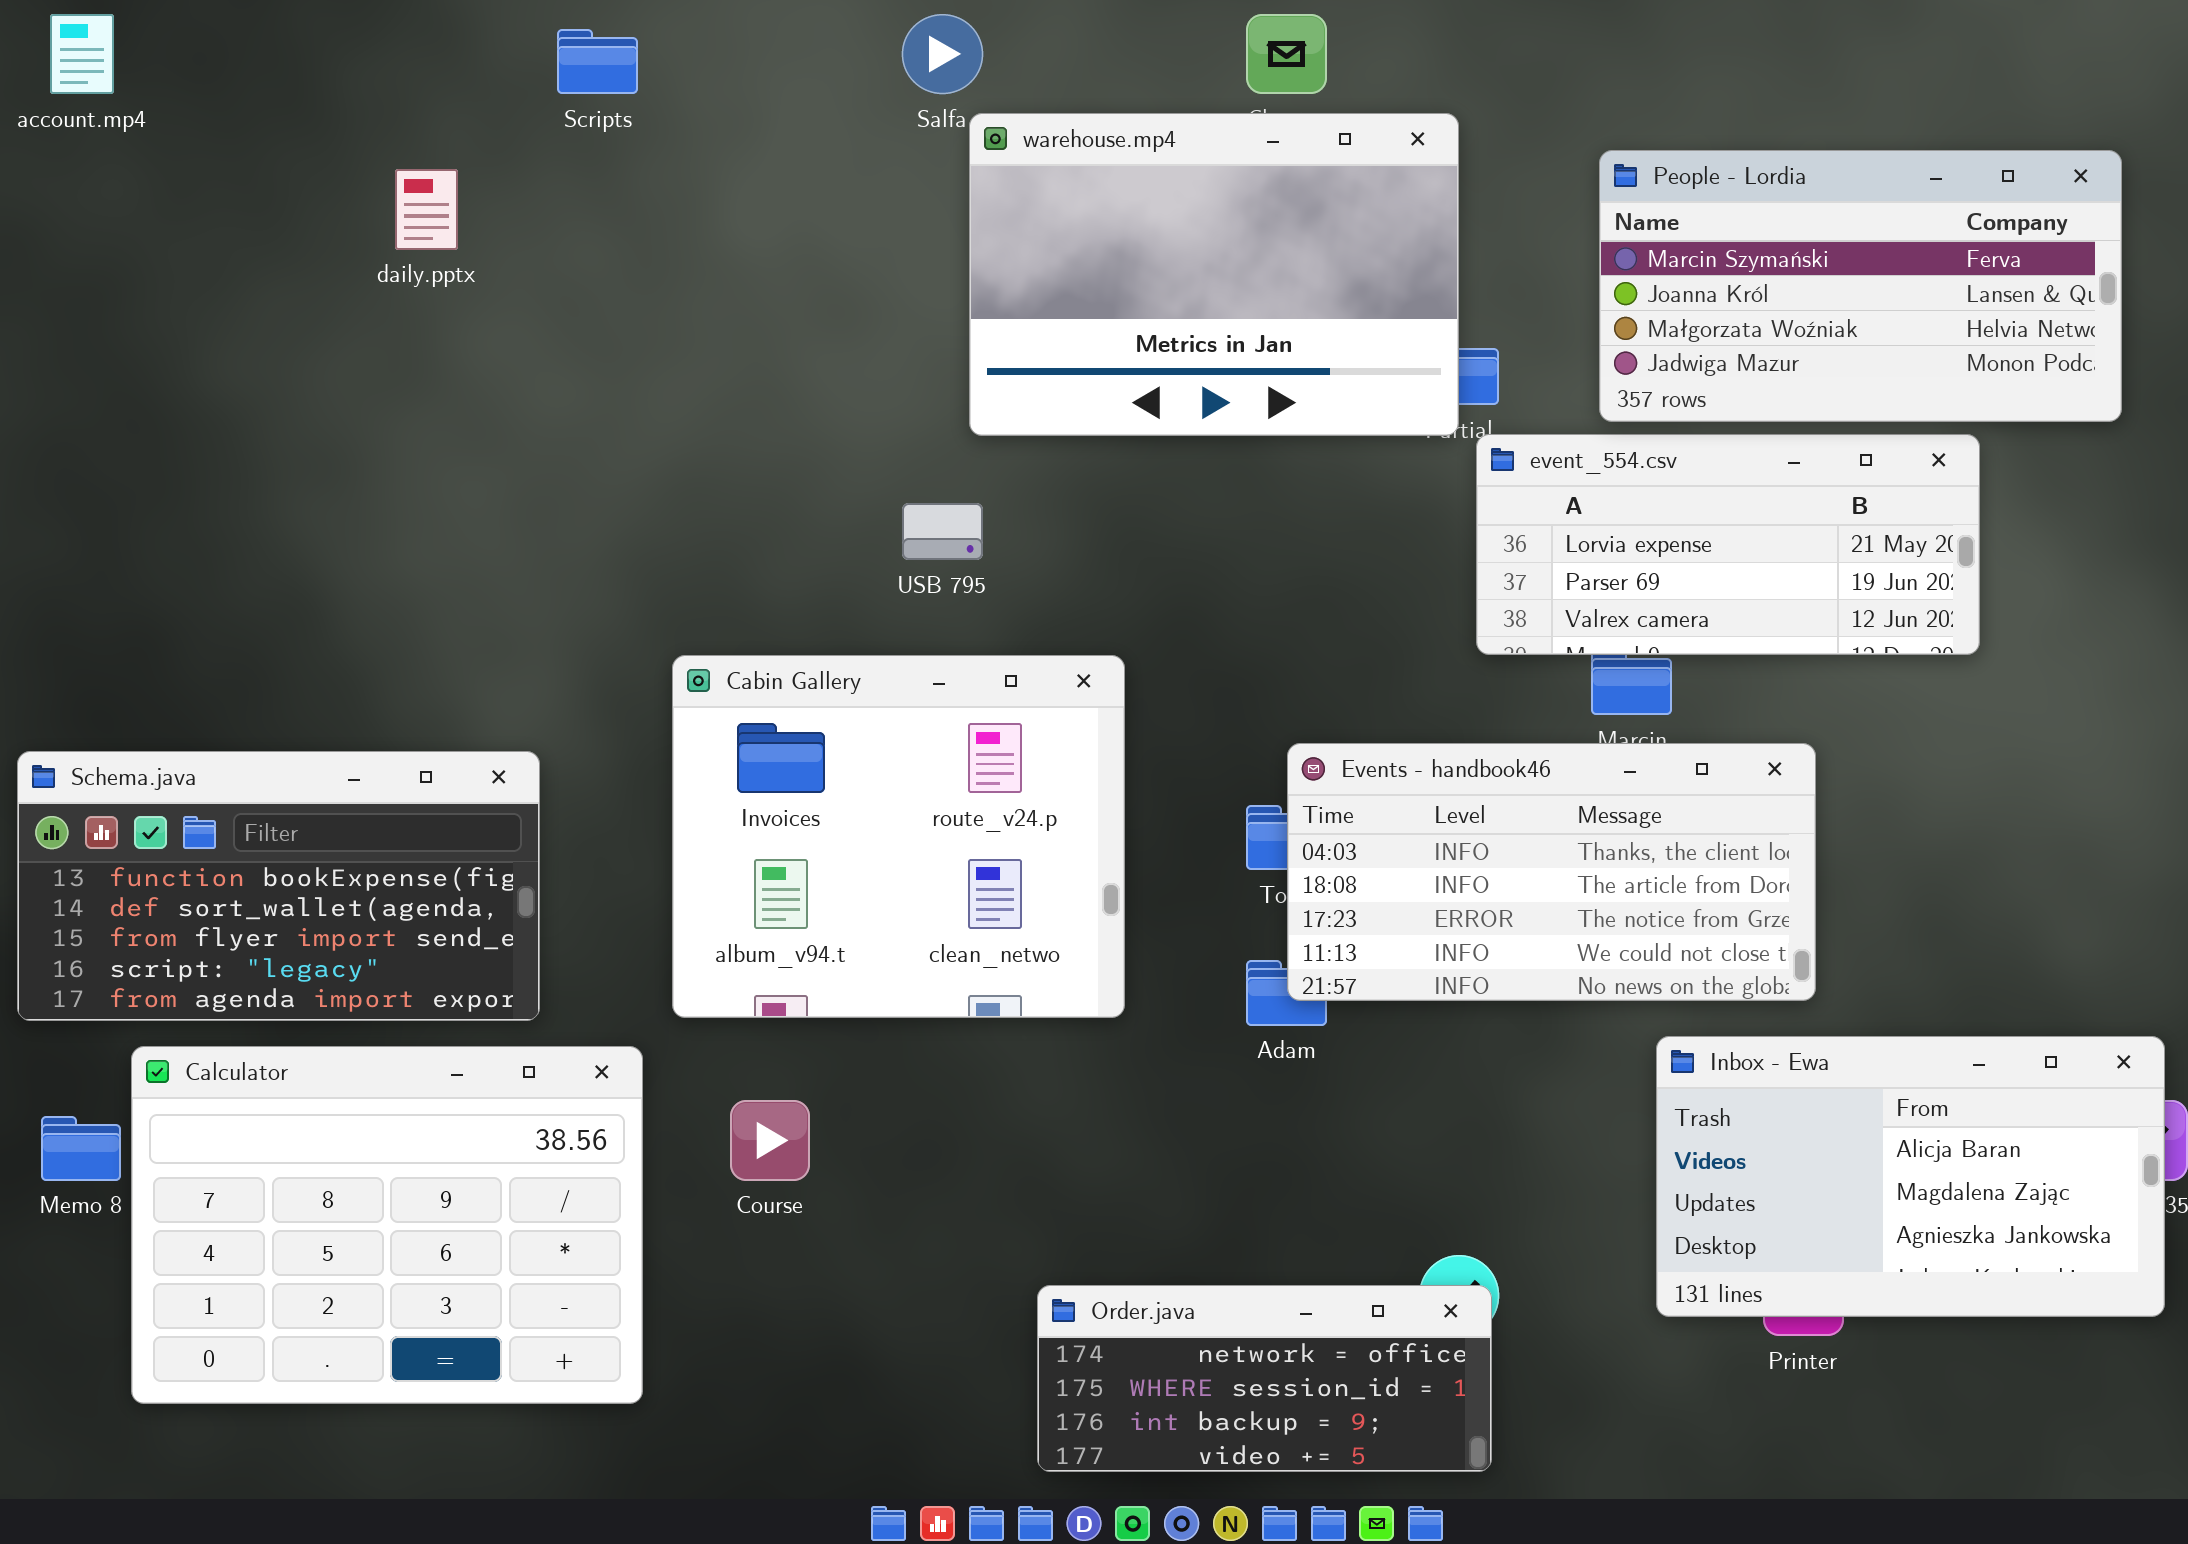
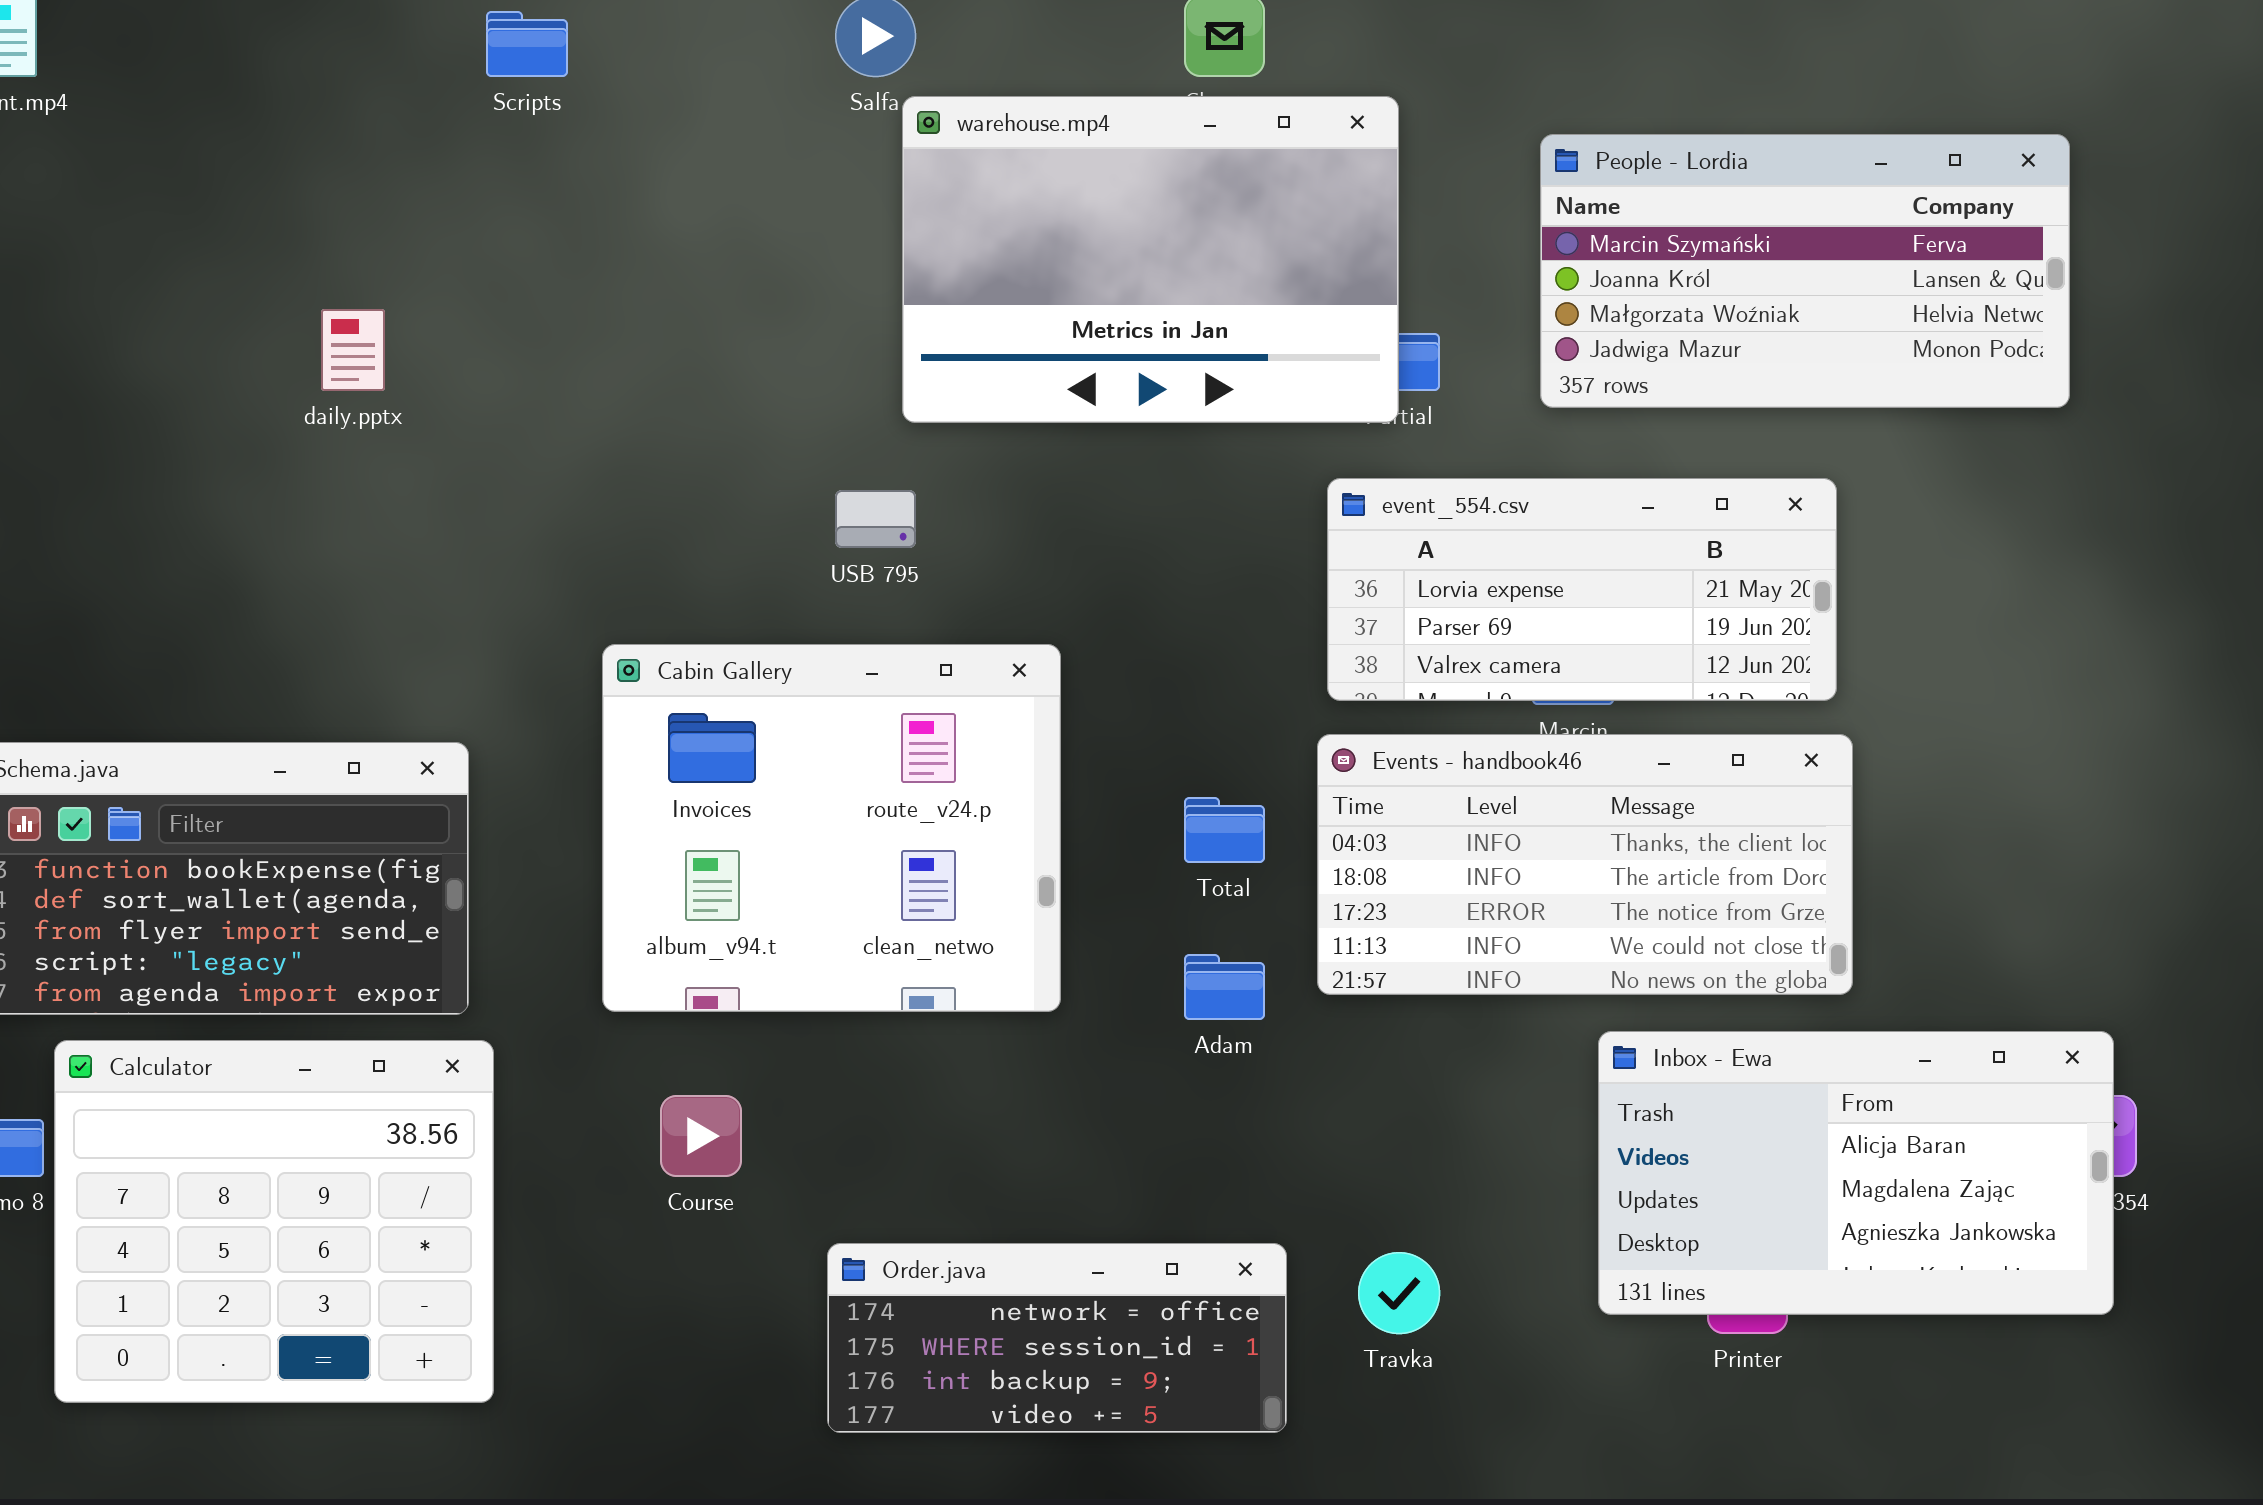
daily.pptx: [395,169,458,250] -> [321,309,385,391], moved
event_554.csv: [1476,434,1980,655] -> [1327,478,1837,701], moved
Events - handbook46: [1287,743,1816,1001] -> [1317,734,1853,995], moved
Calculator: [131,1046,643,1404] -> [54,1040,494,1403], resized
Order.java: [1037,1285,1492,1472] -> [827,1243,1287,1433], moved

